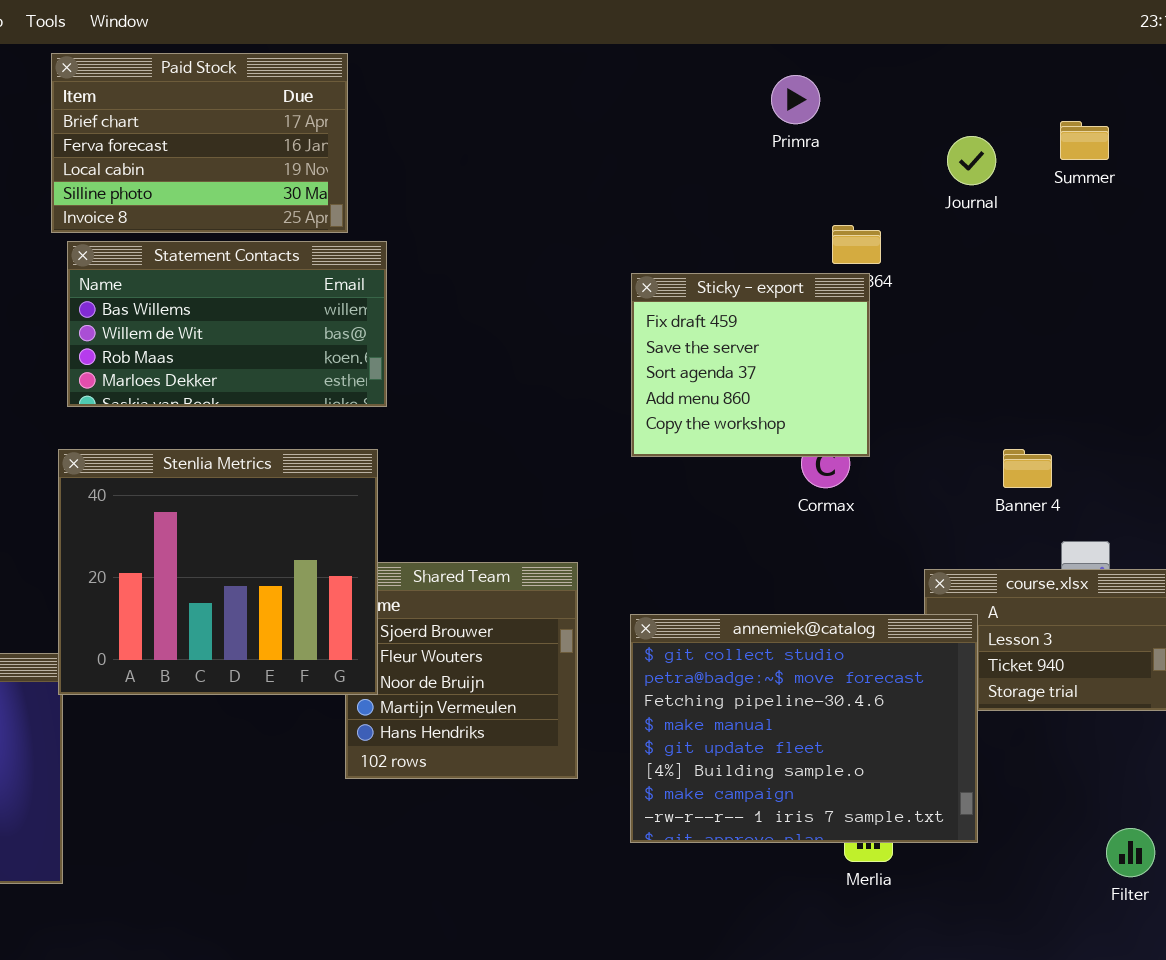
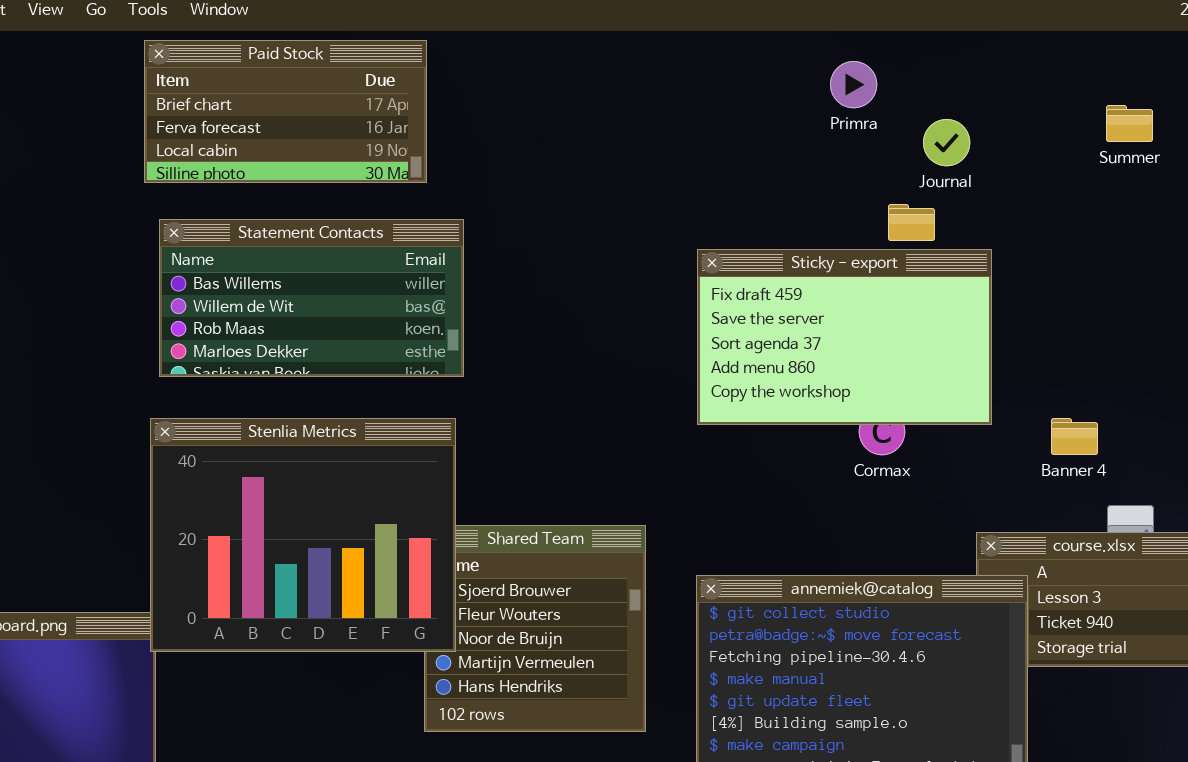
Paid Stock: [51,53,348,233] -> [144,40,427,183], resized
Journal: [947,136,996,185] -> [923,119,970,166], moved
Sticky - export: [631,273,870,457] -> [697,249,992,425], resized

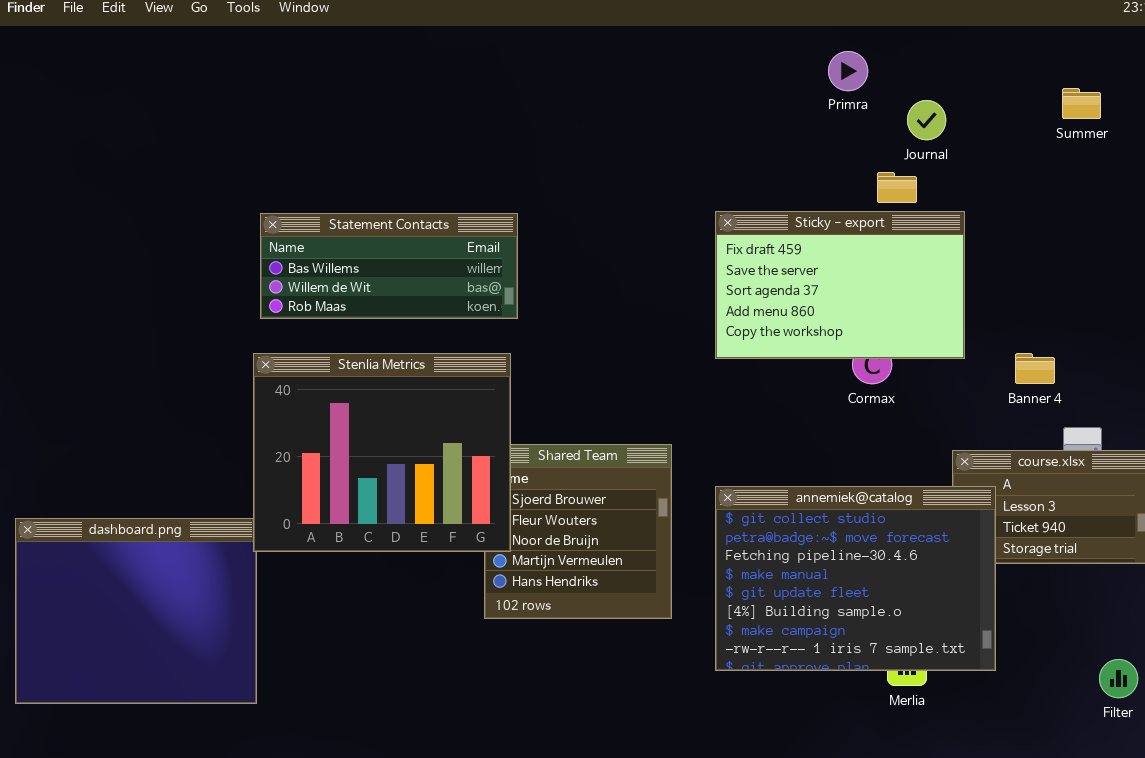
Paid Stock: [144,40,427,183] -> none, closed
Statement Contacts: [159,219,464,377] -> [260,213,518,319], resized

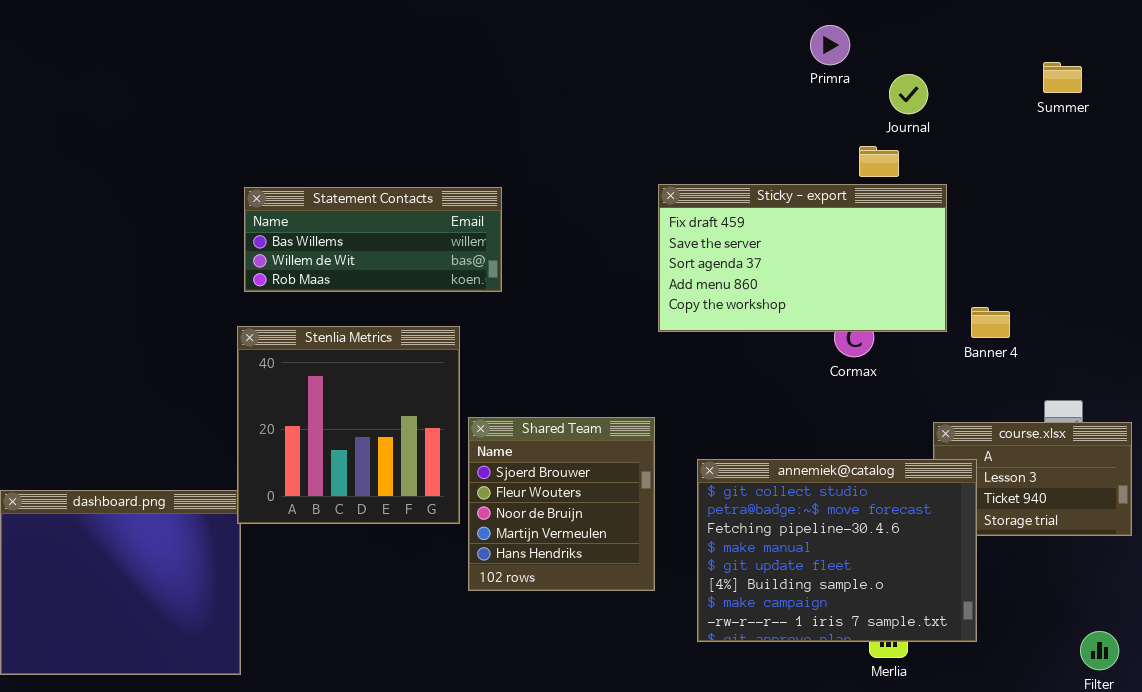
Sticky - export: [715,211,965,359] -> [658,184,947,332], resized
Stenlia Metrics: [253,353,511,552] -> [237,326,460,524], resized
Banner 4: [1015,353,1055,384] -> [971,307,1010,338], moved

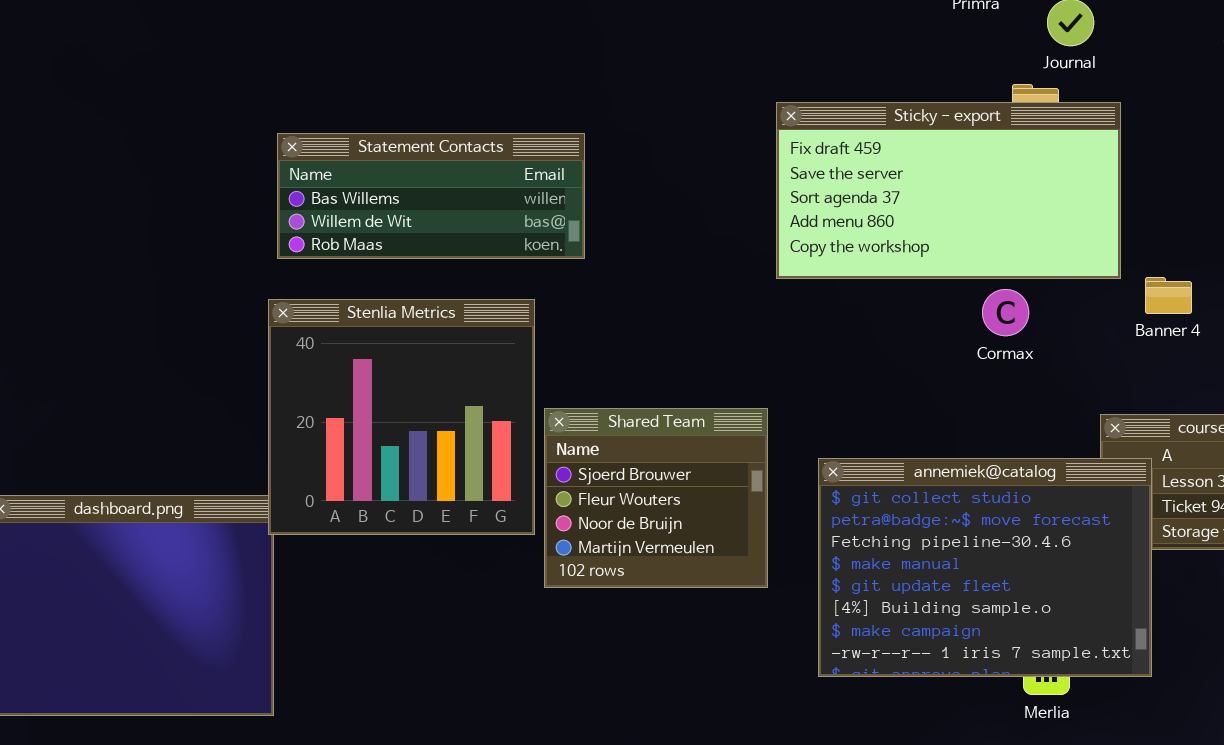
Sticky - export: [658,184,947,332] -> [776,102,1121,279], moved
Shared Team: [468,417,655,591] -> [544,408,768,588], resized

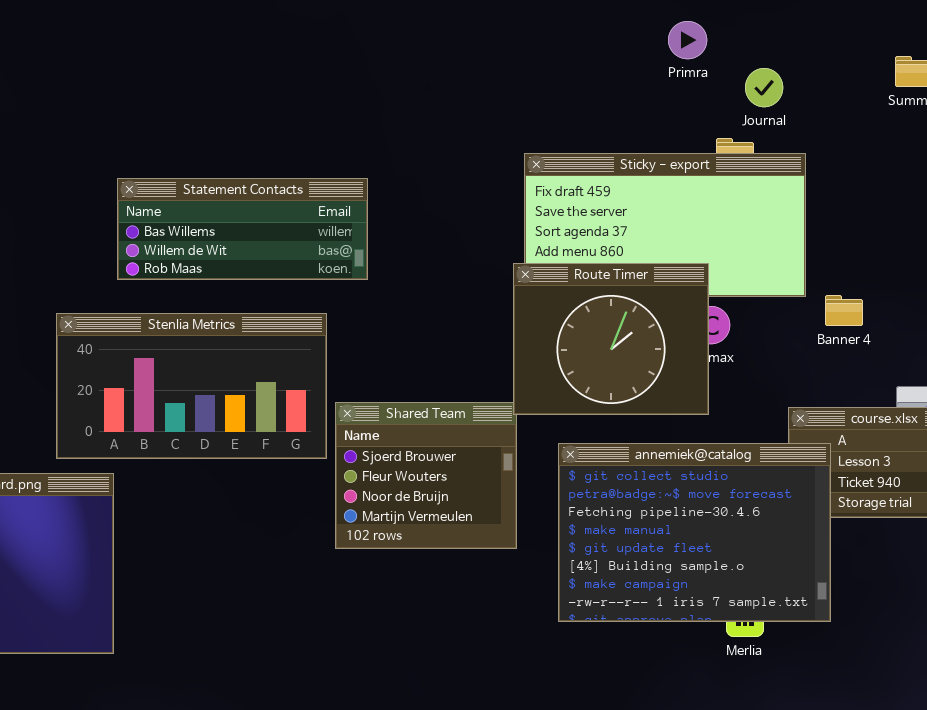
Route Timer: none -> [513,263,709,415], opened
Stenlia Metrics: [268,299,535,535] -> [56,313,327,459], resized

